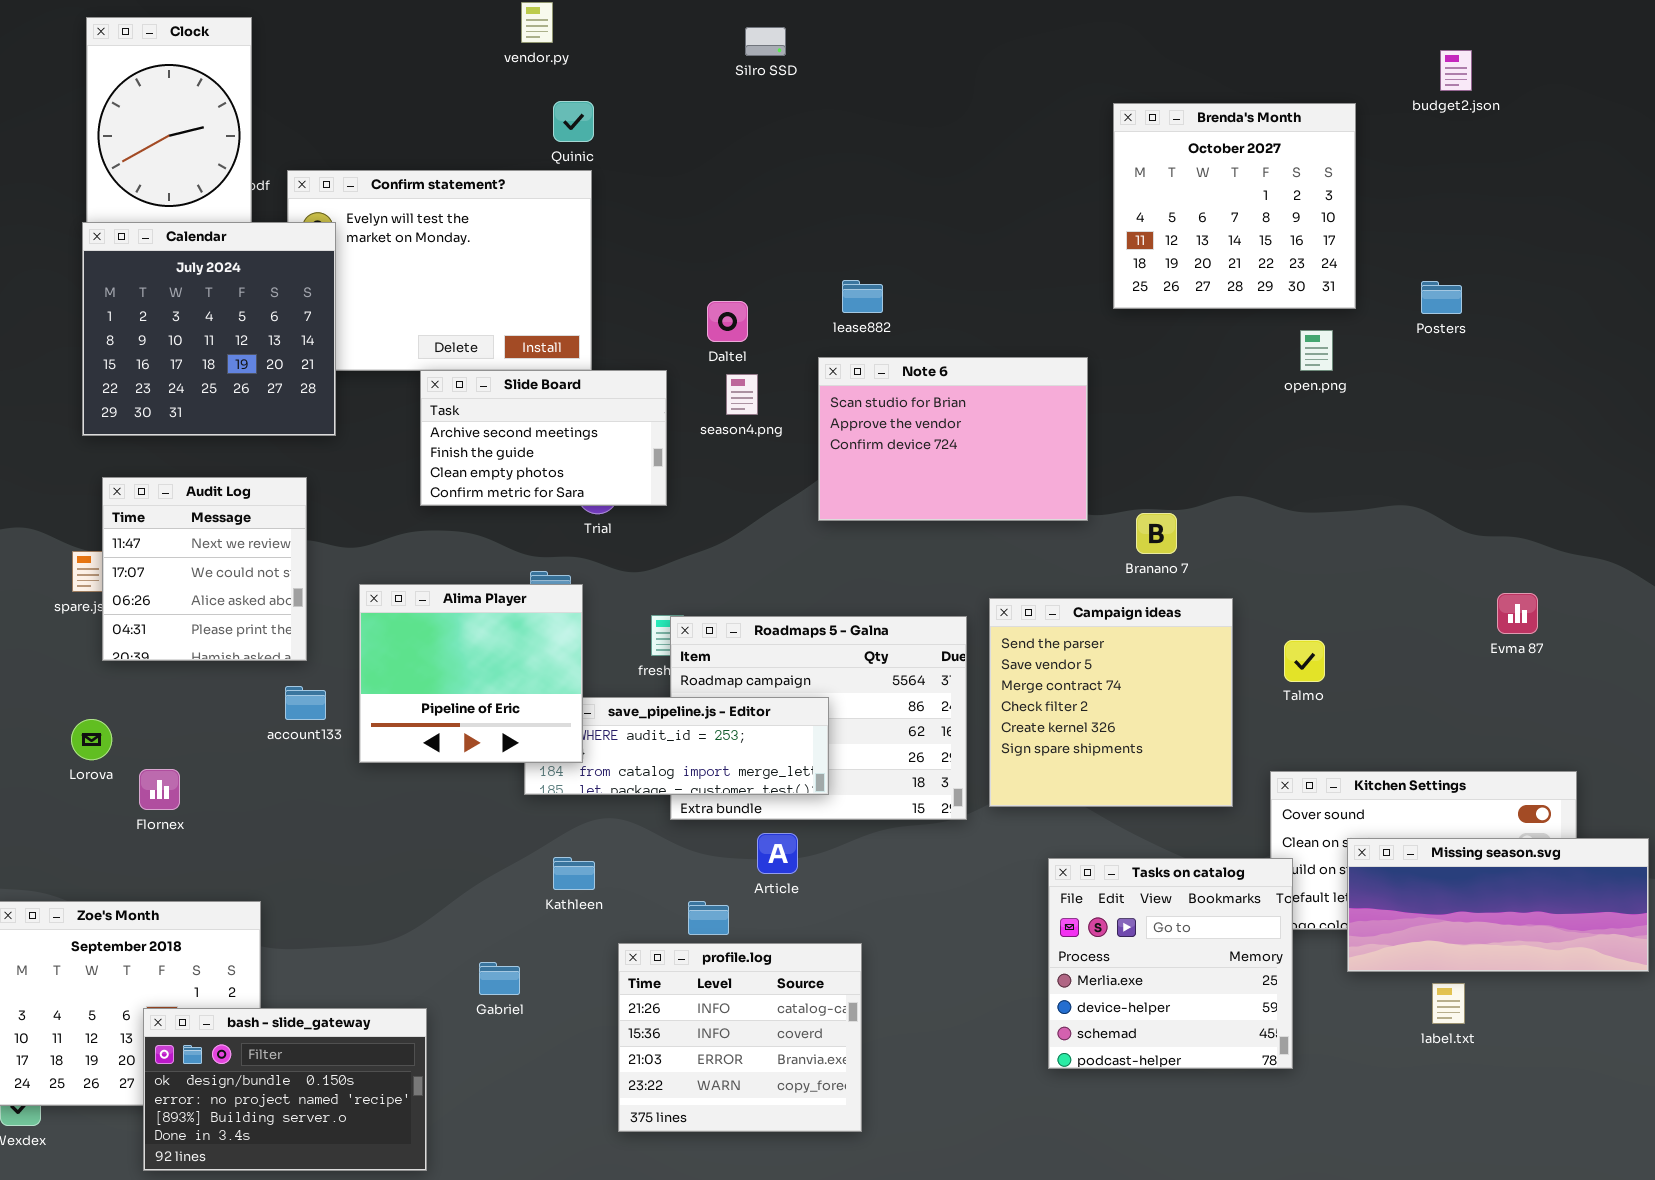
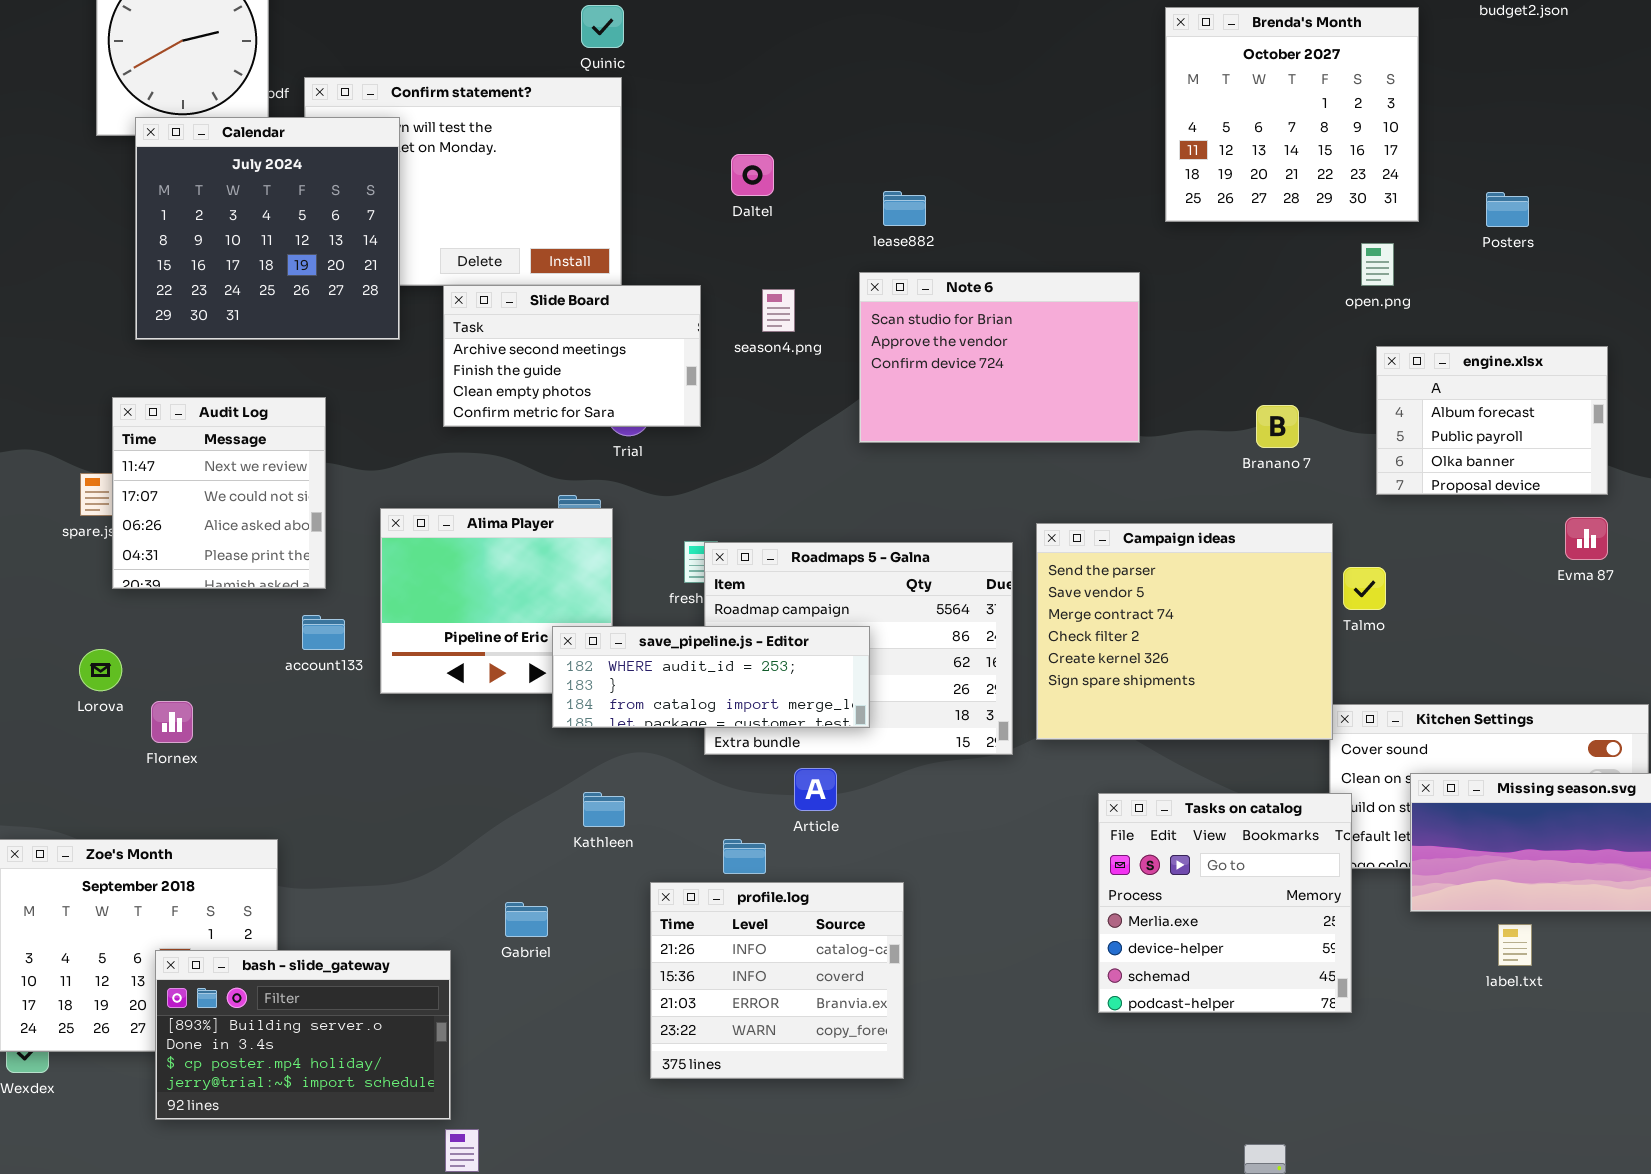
Calendar: [82,222,336,436] -> [135,117,400,340], moved
Daltel: [707,301,748,342] -> [731,154,774,196], moved
engine.xlsx: none -> [1376,346,1608,495], opened
Branano 7: [1136,513,1177,554] -> [1256,405,1299,448], moved
Campaign ideas: [989,598,1233,807] -> [1036,523,1333,740], resized
save_pipeline.js - Editor: [524,697,829,795] -> [552,626,870,728], raised
bash - slide_gateway: [143,1008,427,1171] -> [155,950,451,1120], scrolled down 2 rows

